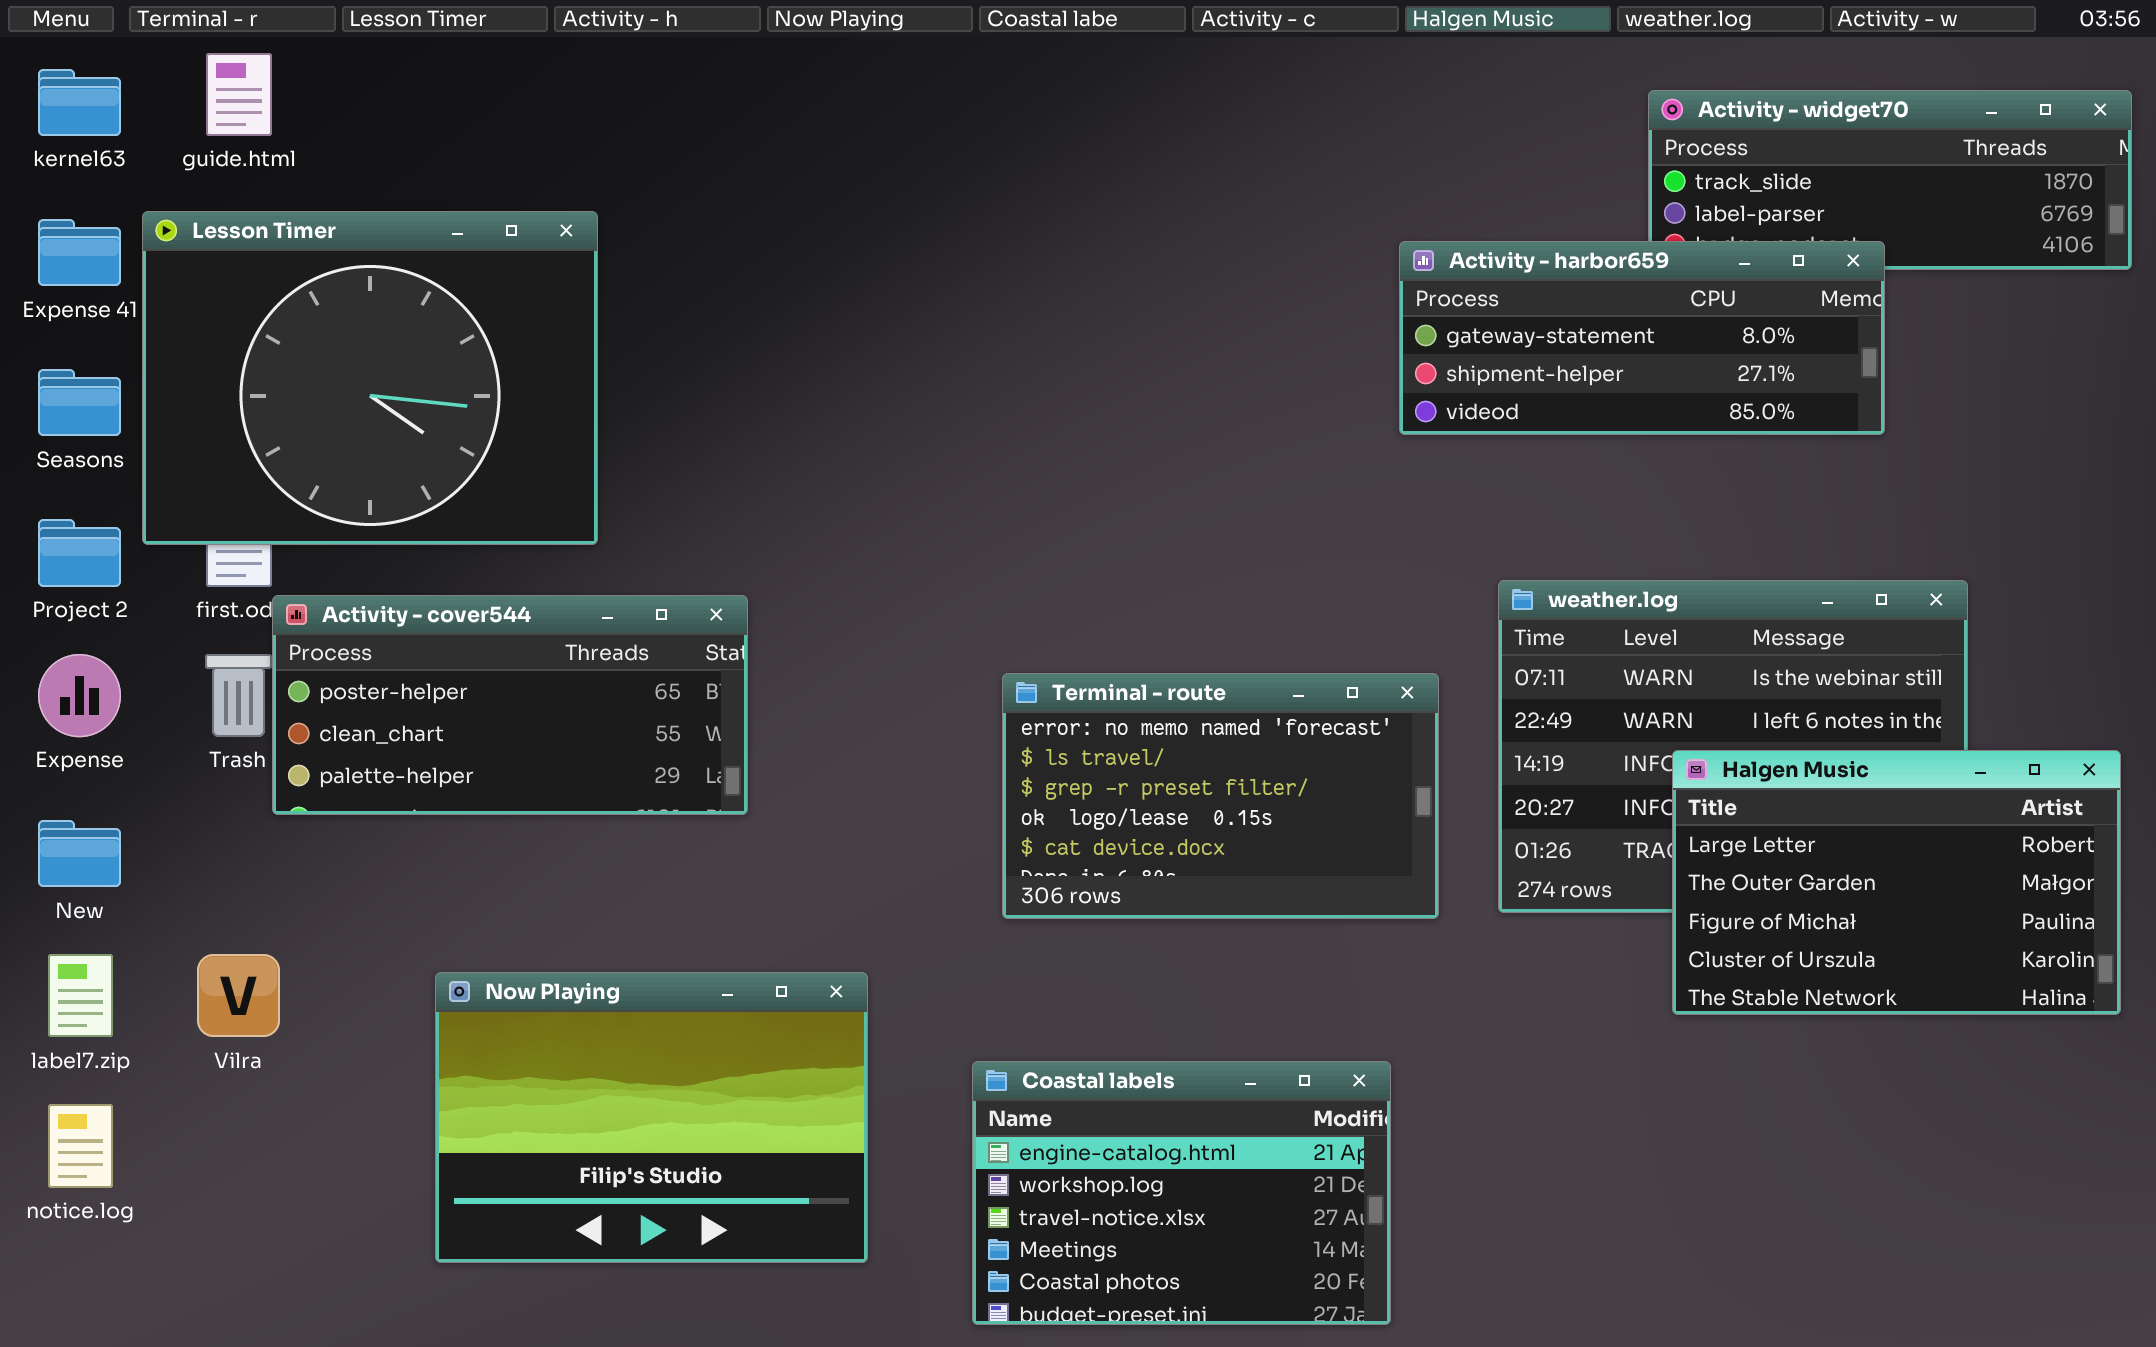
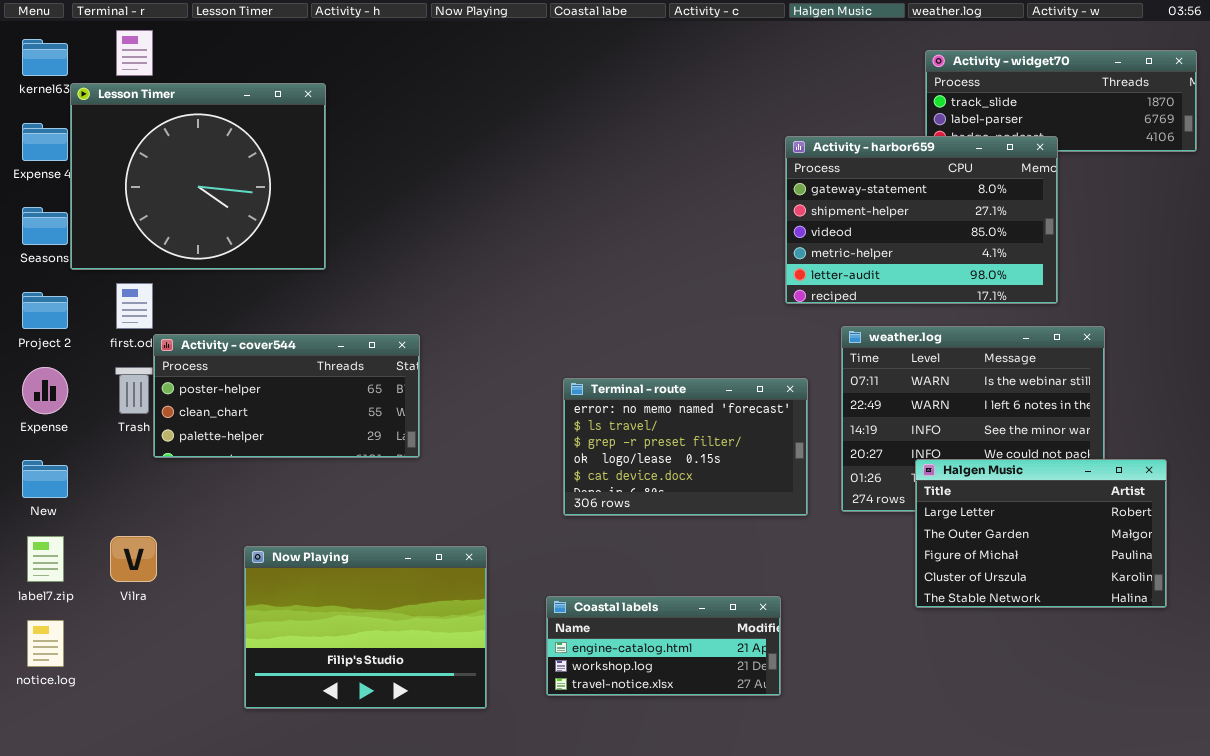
Lesson Timer: [142,211,598,545] -> [70,83,326,270], moved
Activity - harbor659: [1399,241,1885,435] -> [785,136,1058,304], resized
Halgen Music: [1672,750,2121,1015] -> [915,459,1167,608], moved
Coastal labels: [972,1061,1391,1325] -> [546,596,781,696], resized

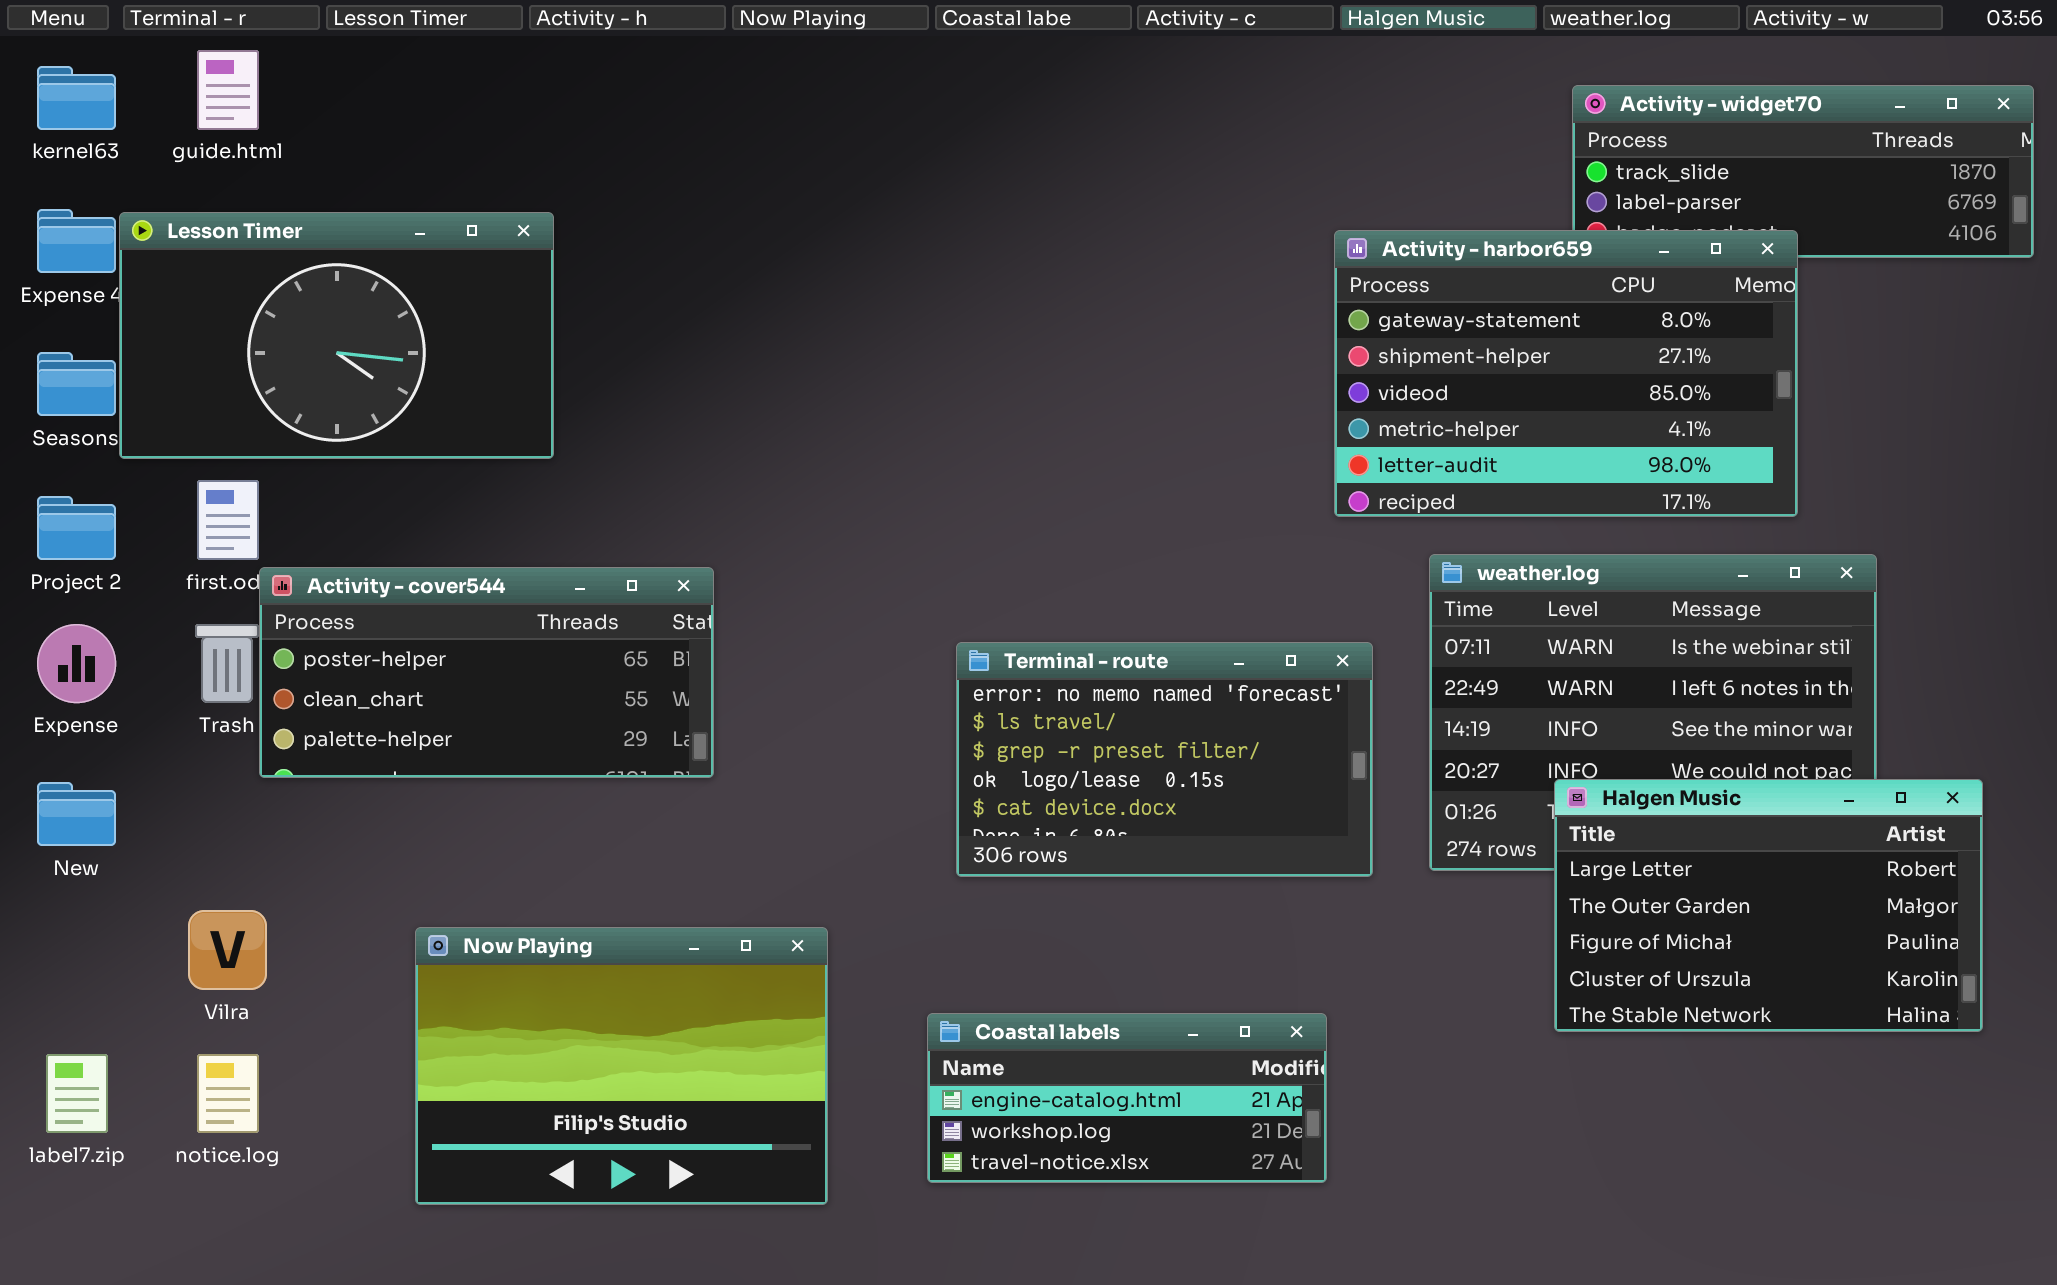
Lesson Timer: [70,83,326,270] -> [119,212,554,459], resized
label7.zip: [27,536,64,582] -> [46,1054,108,1133], moved
notice.log: [27,620,64,667] -> [197,1054,259,1133], moved

